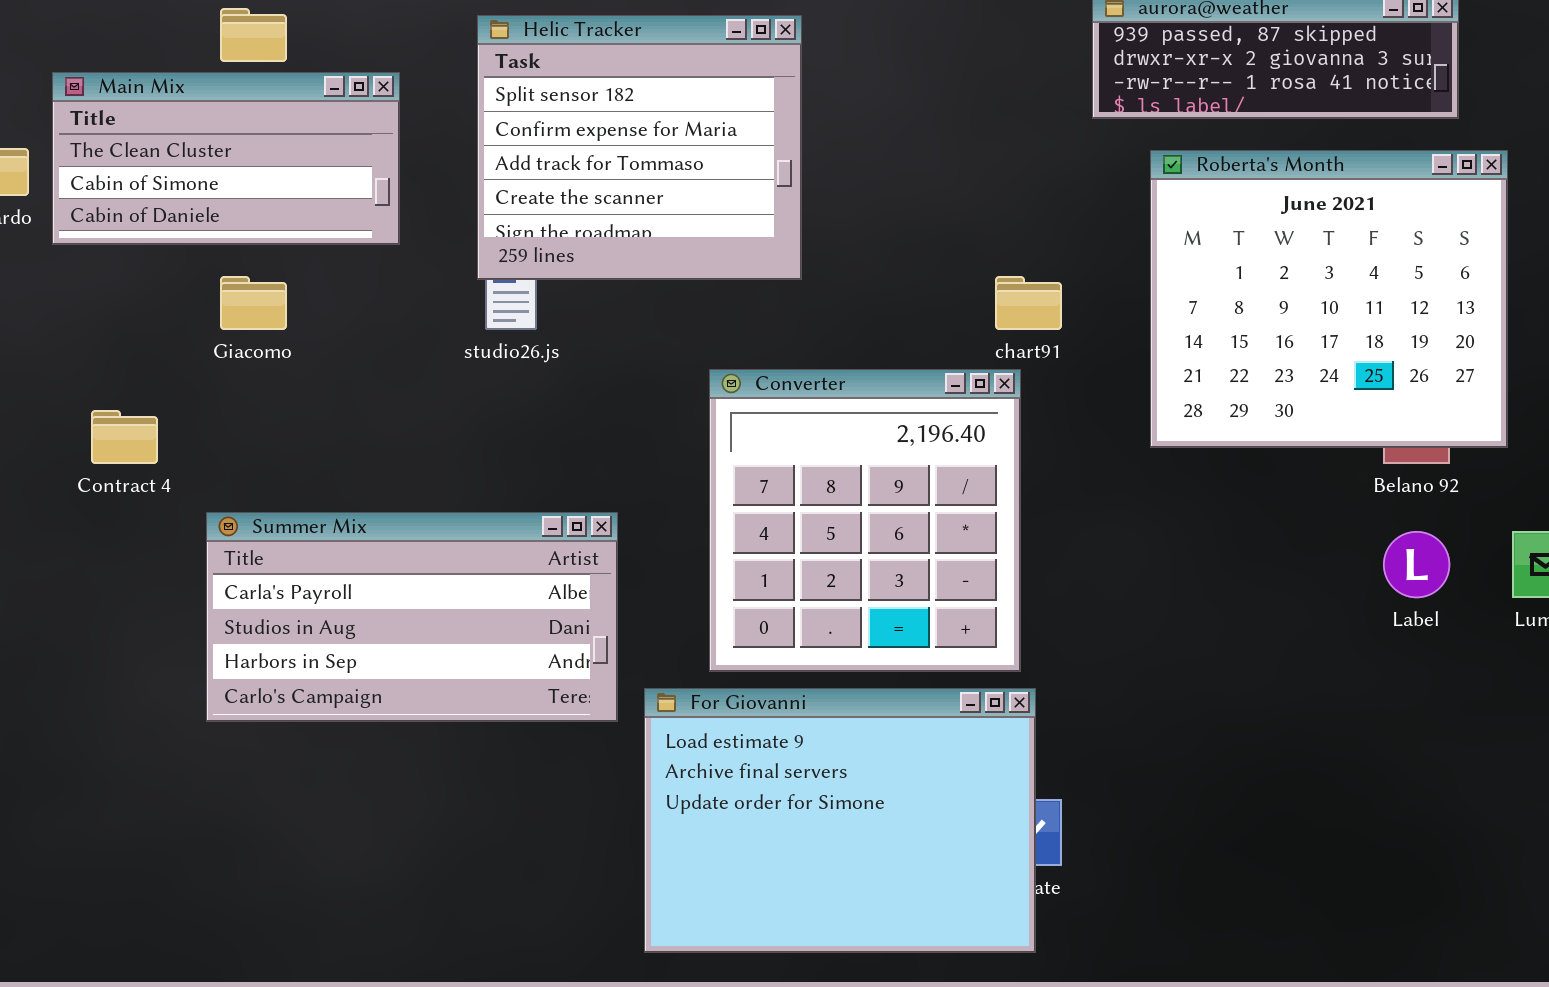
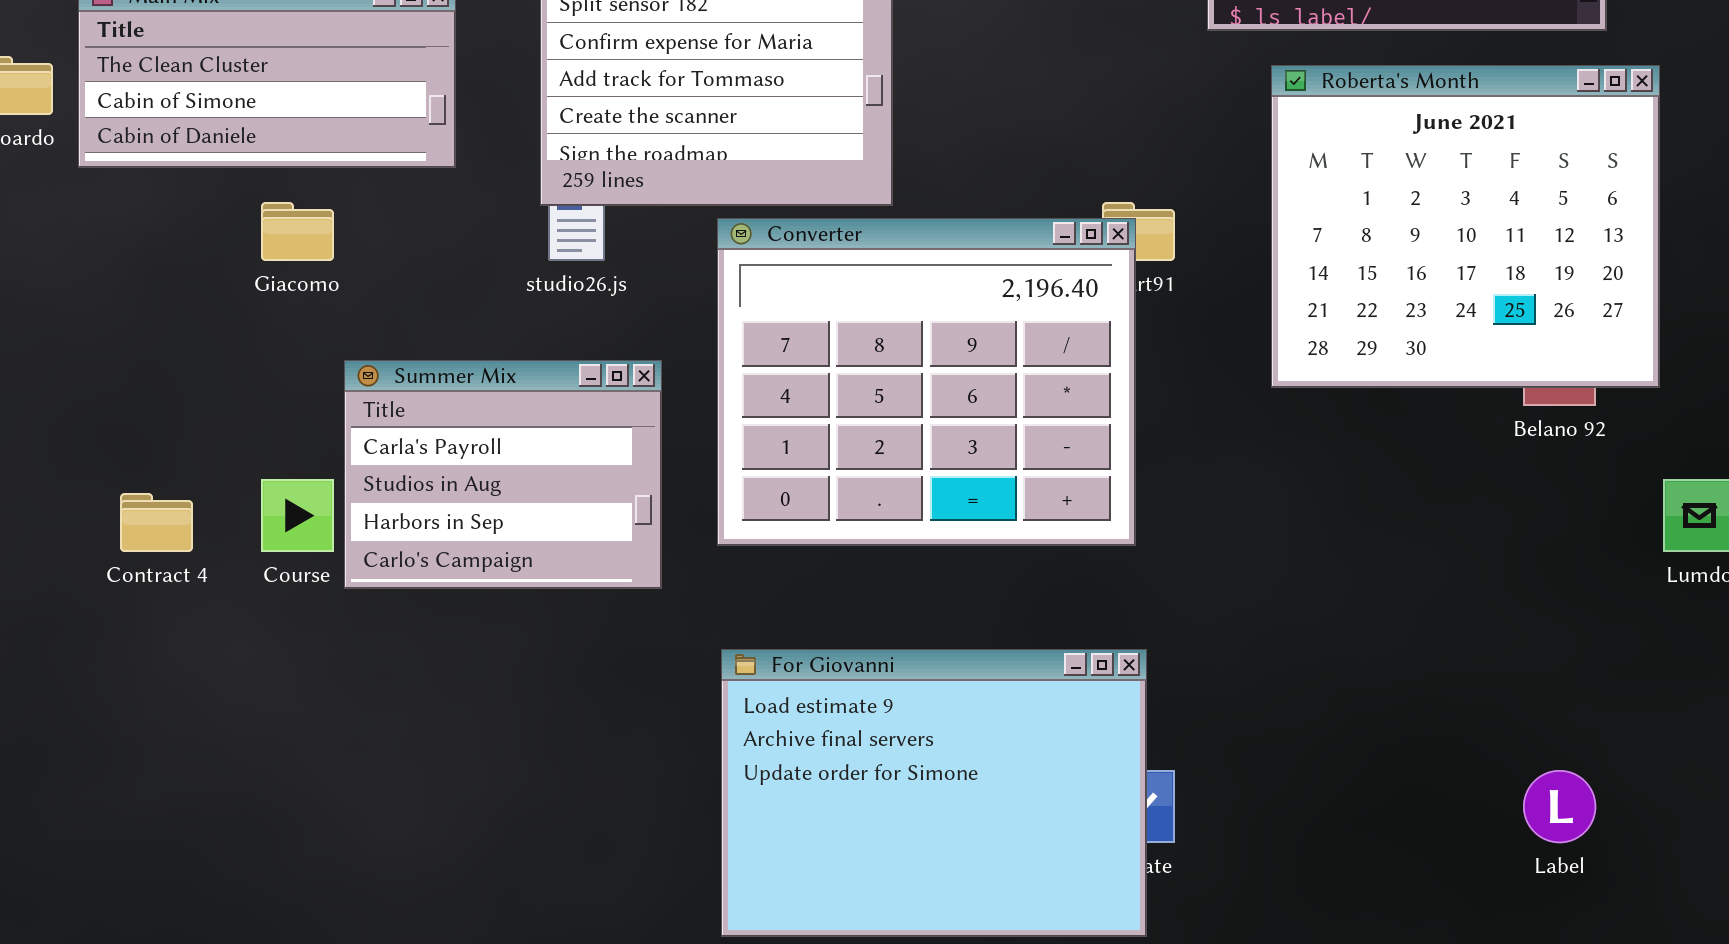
Converter: [709,369,1021,672] -> [717,218,1136,546], moved, resized
Contract 4: [91,410,158,464] -> [120,493,193,552], moved
Summer Mix: [206,512,618,722] -> [344,360,662,589], moved, resized
Label: [1383,531,1450,598] -> [1523,770,1596,843], moved

